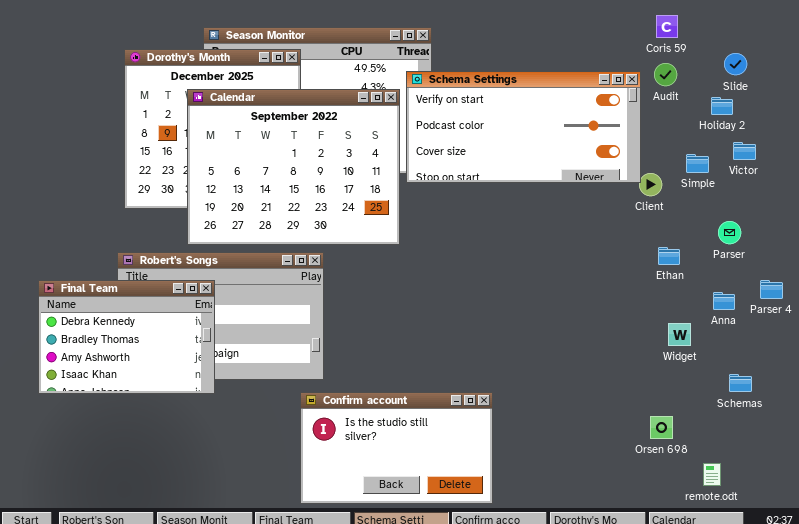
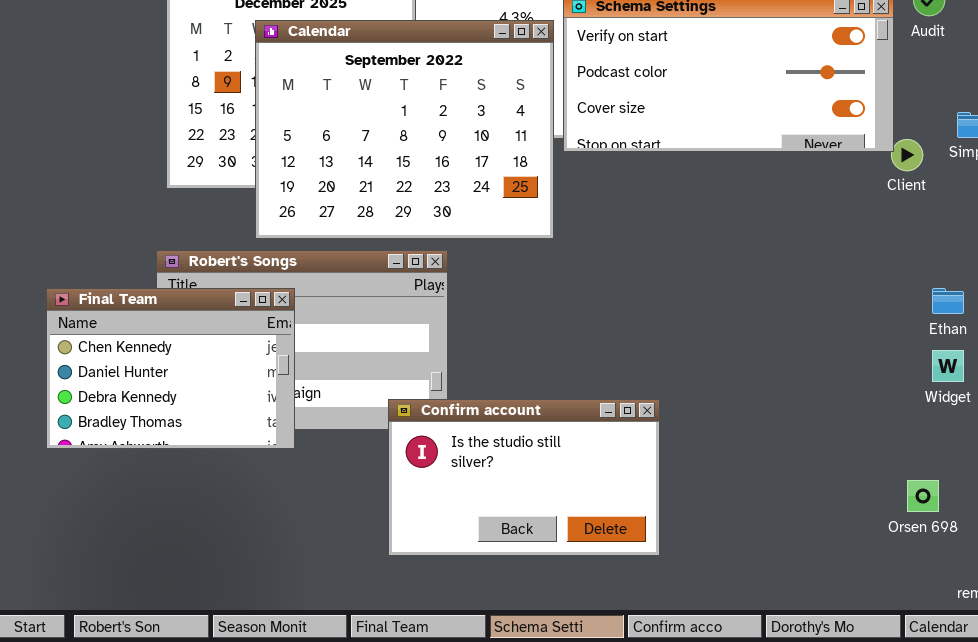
Ethan: [658,247,680,265] -> [932,288,964,314], moved
Final Team: [38,280,215,394] -> [46,288,295,449], scrolled up 2 rows
Confirm account: [300,392,493,504] -> [388,399,660,556], moved

